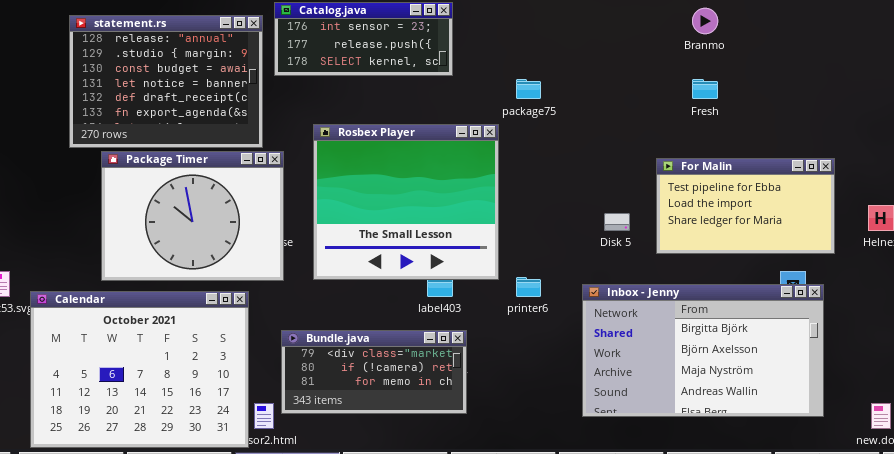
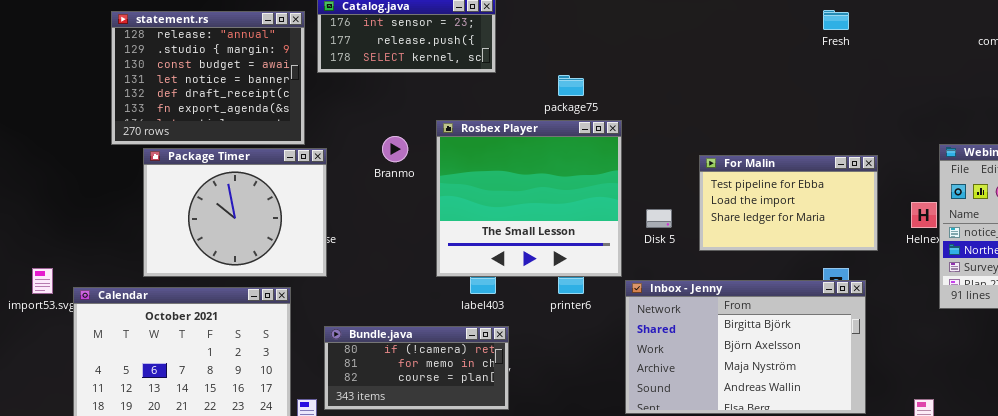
Branmo: [692,8,718,34] -> [382,136,408,162], moved
Fresh: [692,79,718,99] -> [823,10,849,30], moved
Rosbex Player: [313,124,499,280] -> [436,120,622,277], moved
Bundle.java: [281,330,467,414] -> [324,326,509,410], scrolled down 1 row

